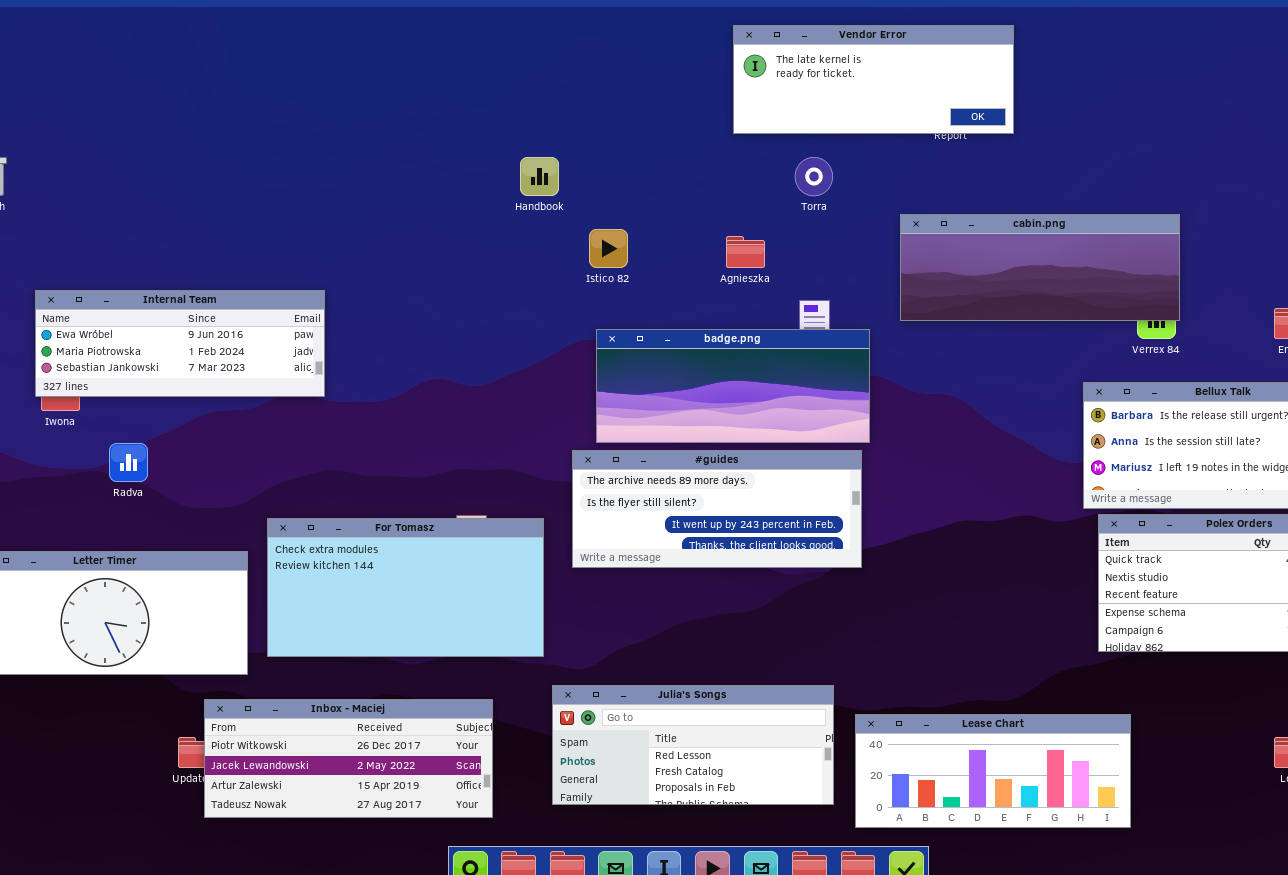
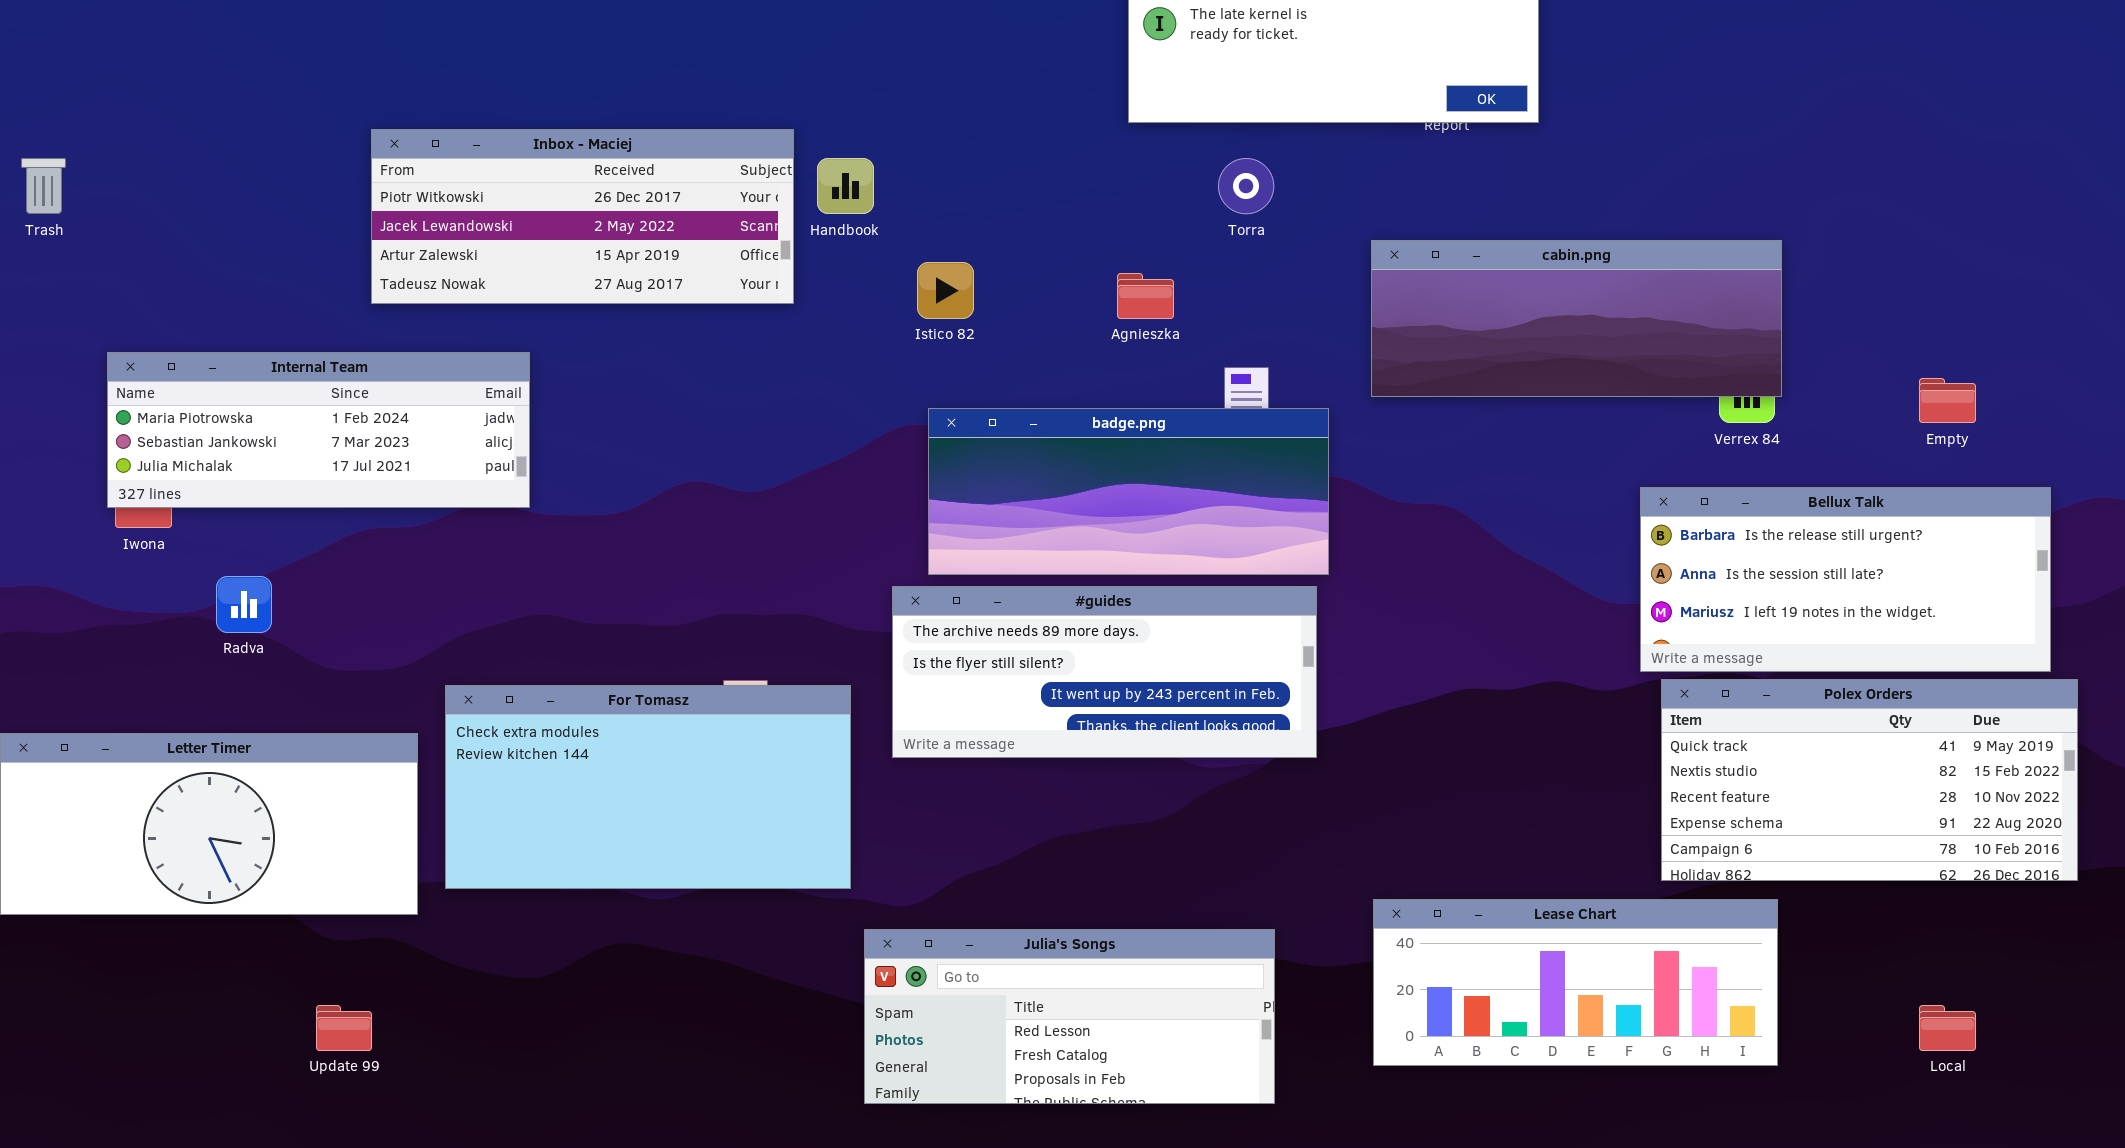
Internal Team: [35,290,325,397] -> [107,352,530,508], scrolled down 1 row
Inbox - Maciej: [204,699,493,818] -> [371,129,794,304], moved
Lease Chart: [855,714,1131,828] -> [1373,899,1778,1066], moved

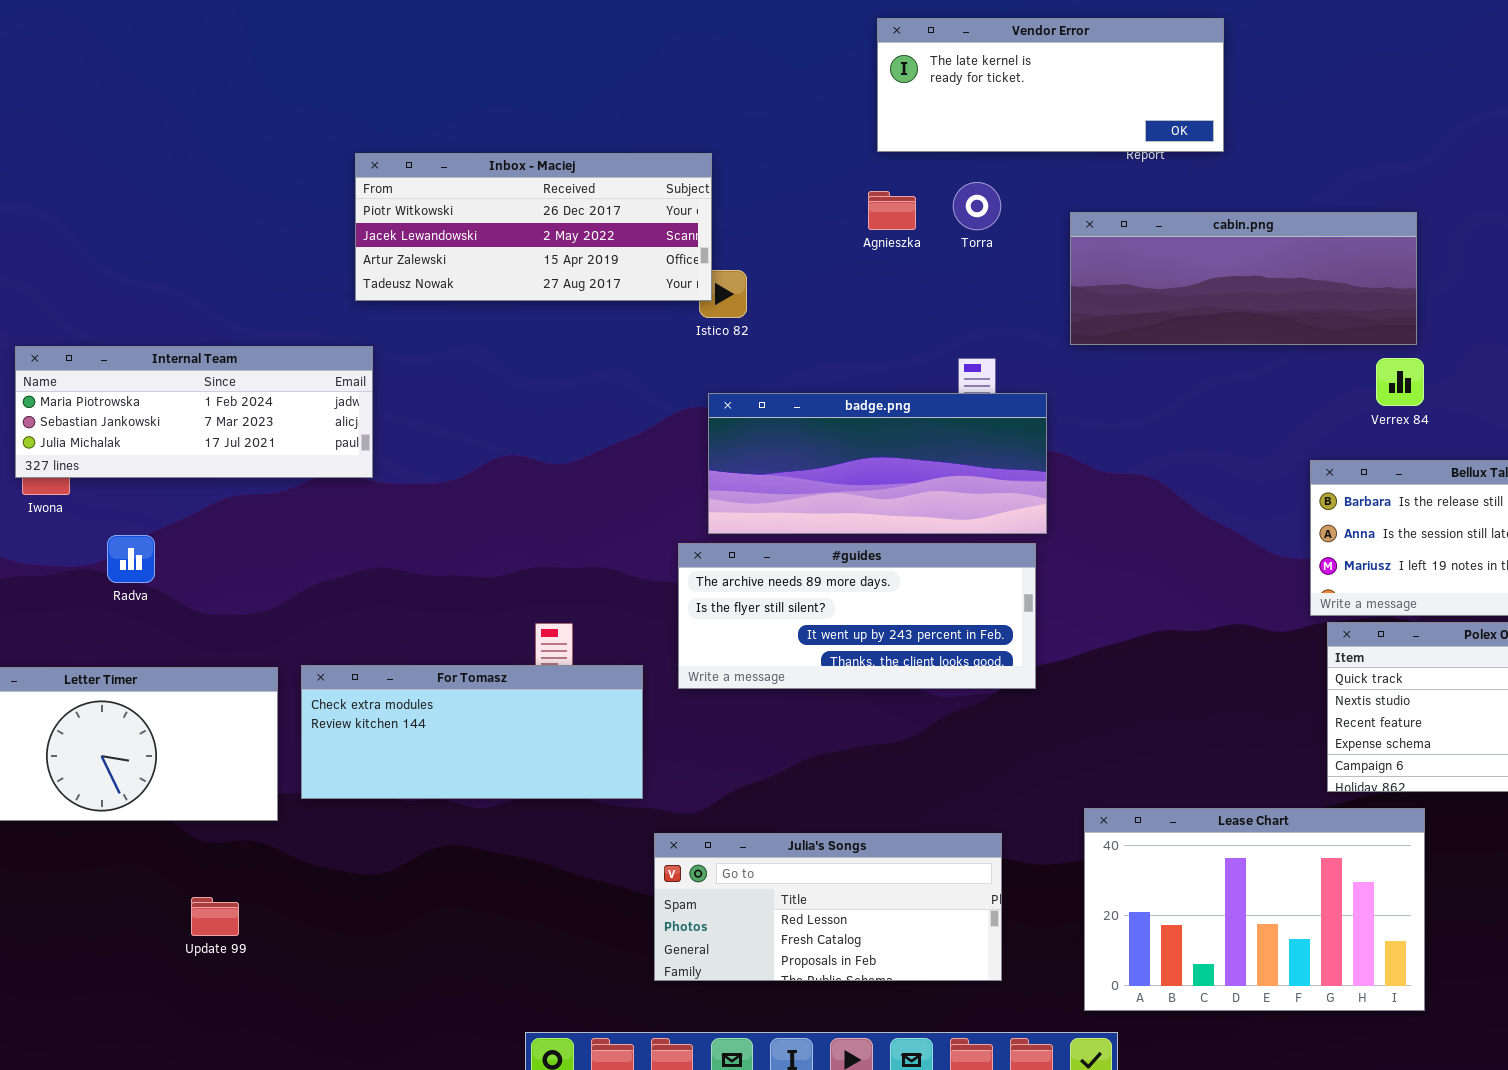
Inbox - Maciej: [371,129,794,304] -> [355,153,712,301], moved
cabin.png: [1371,240,1782,397] -> [1070,212,1417,345], moved
Agnieszka: [1117,273,1174,319] -> [868,191,916,230], moved
For Tomasz: [445,685,851,889] -> [301,665,643,799], resized
Lease Chart: [1373,899,1778,1066] -> [1084,808,1425,1011], resized

